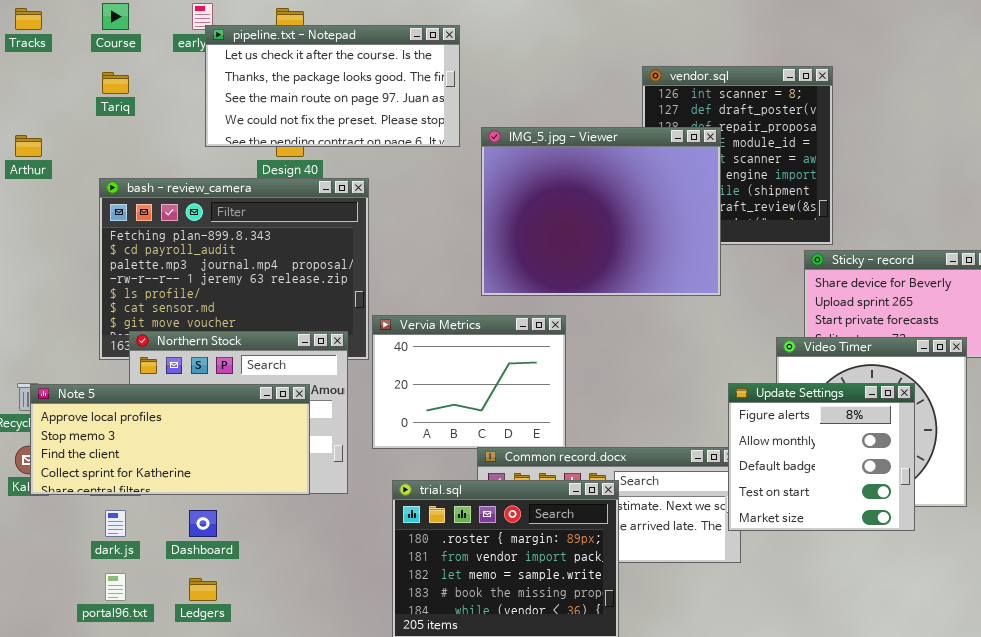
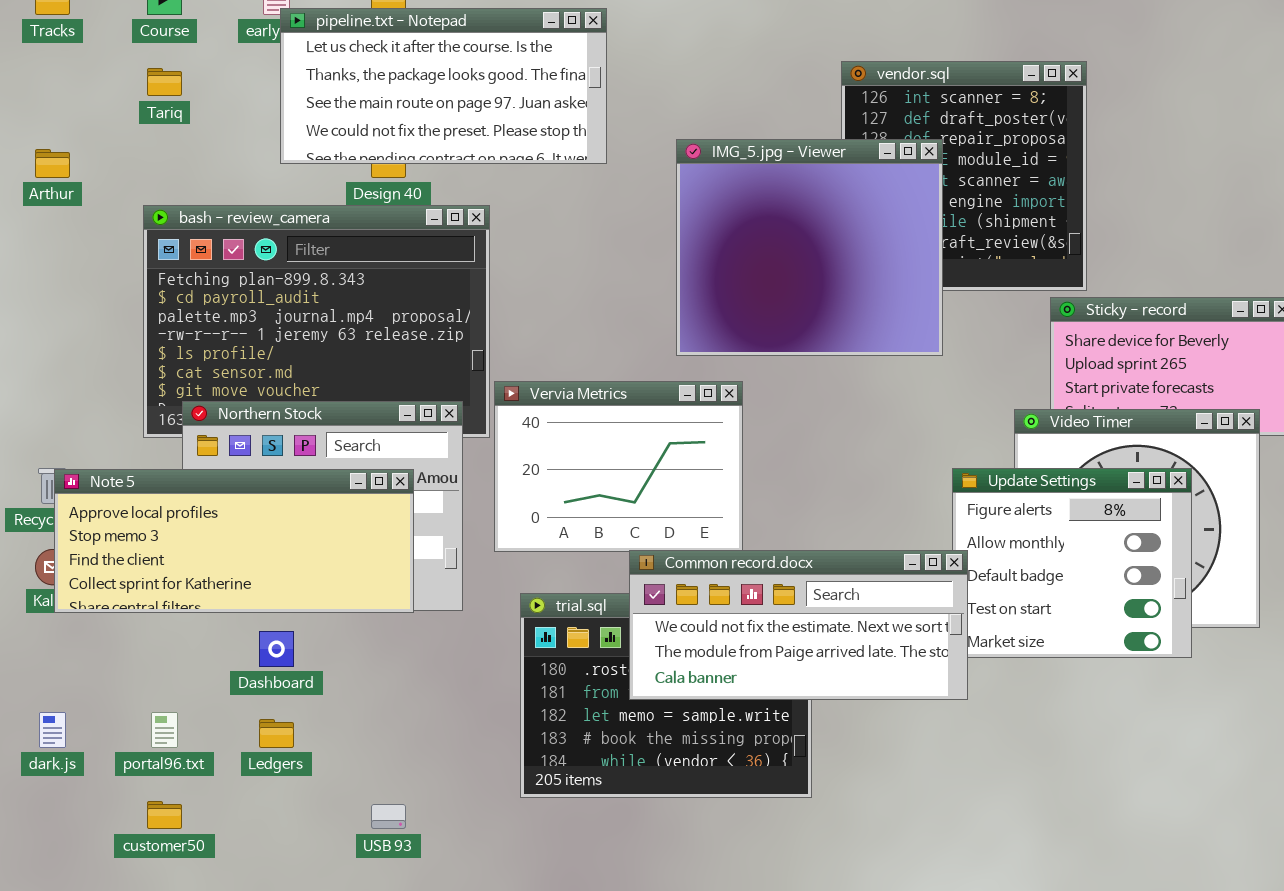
IMG_5.jpg - Viewer: [481,127,721,296] -> [676,139,943,356], resized
Common record.docx: [477,447,741,563] -> [629,550,968,700], raised
dark.js: [105,510,126,537] -> [39,712,66,748], moved

